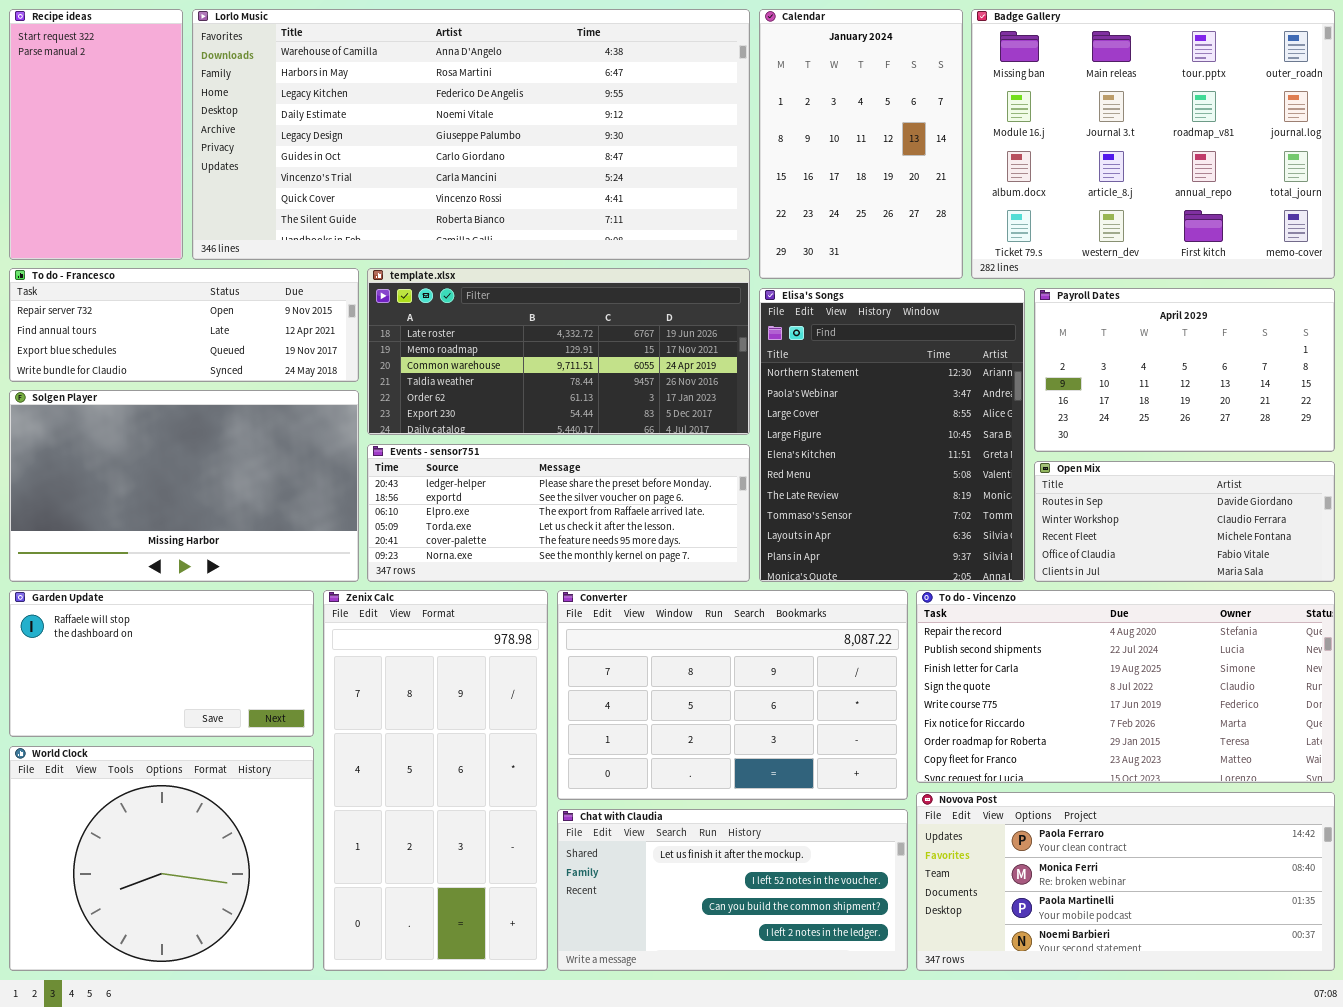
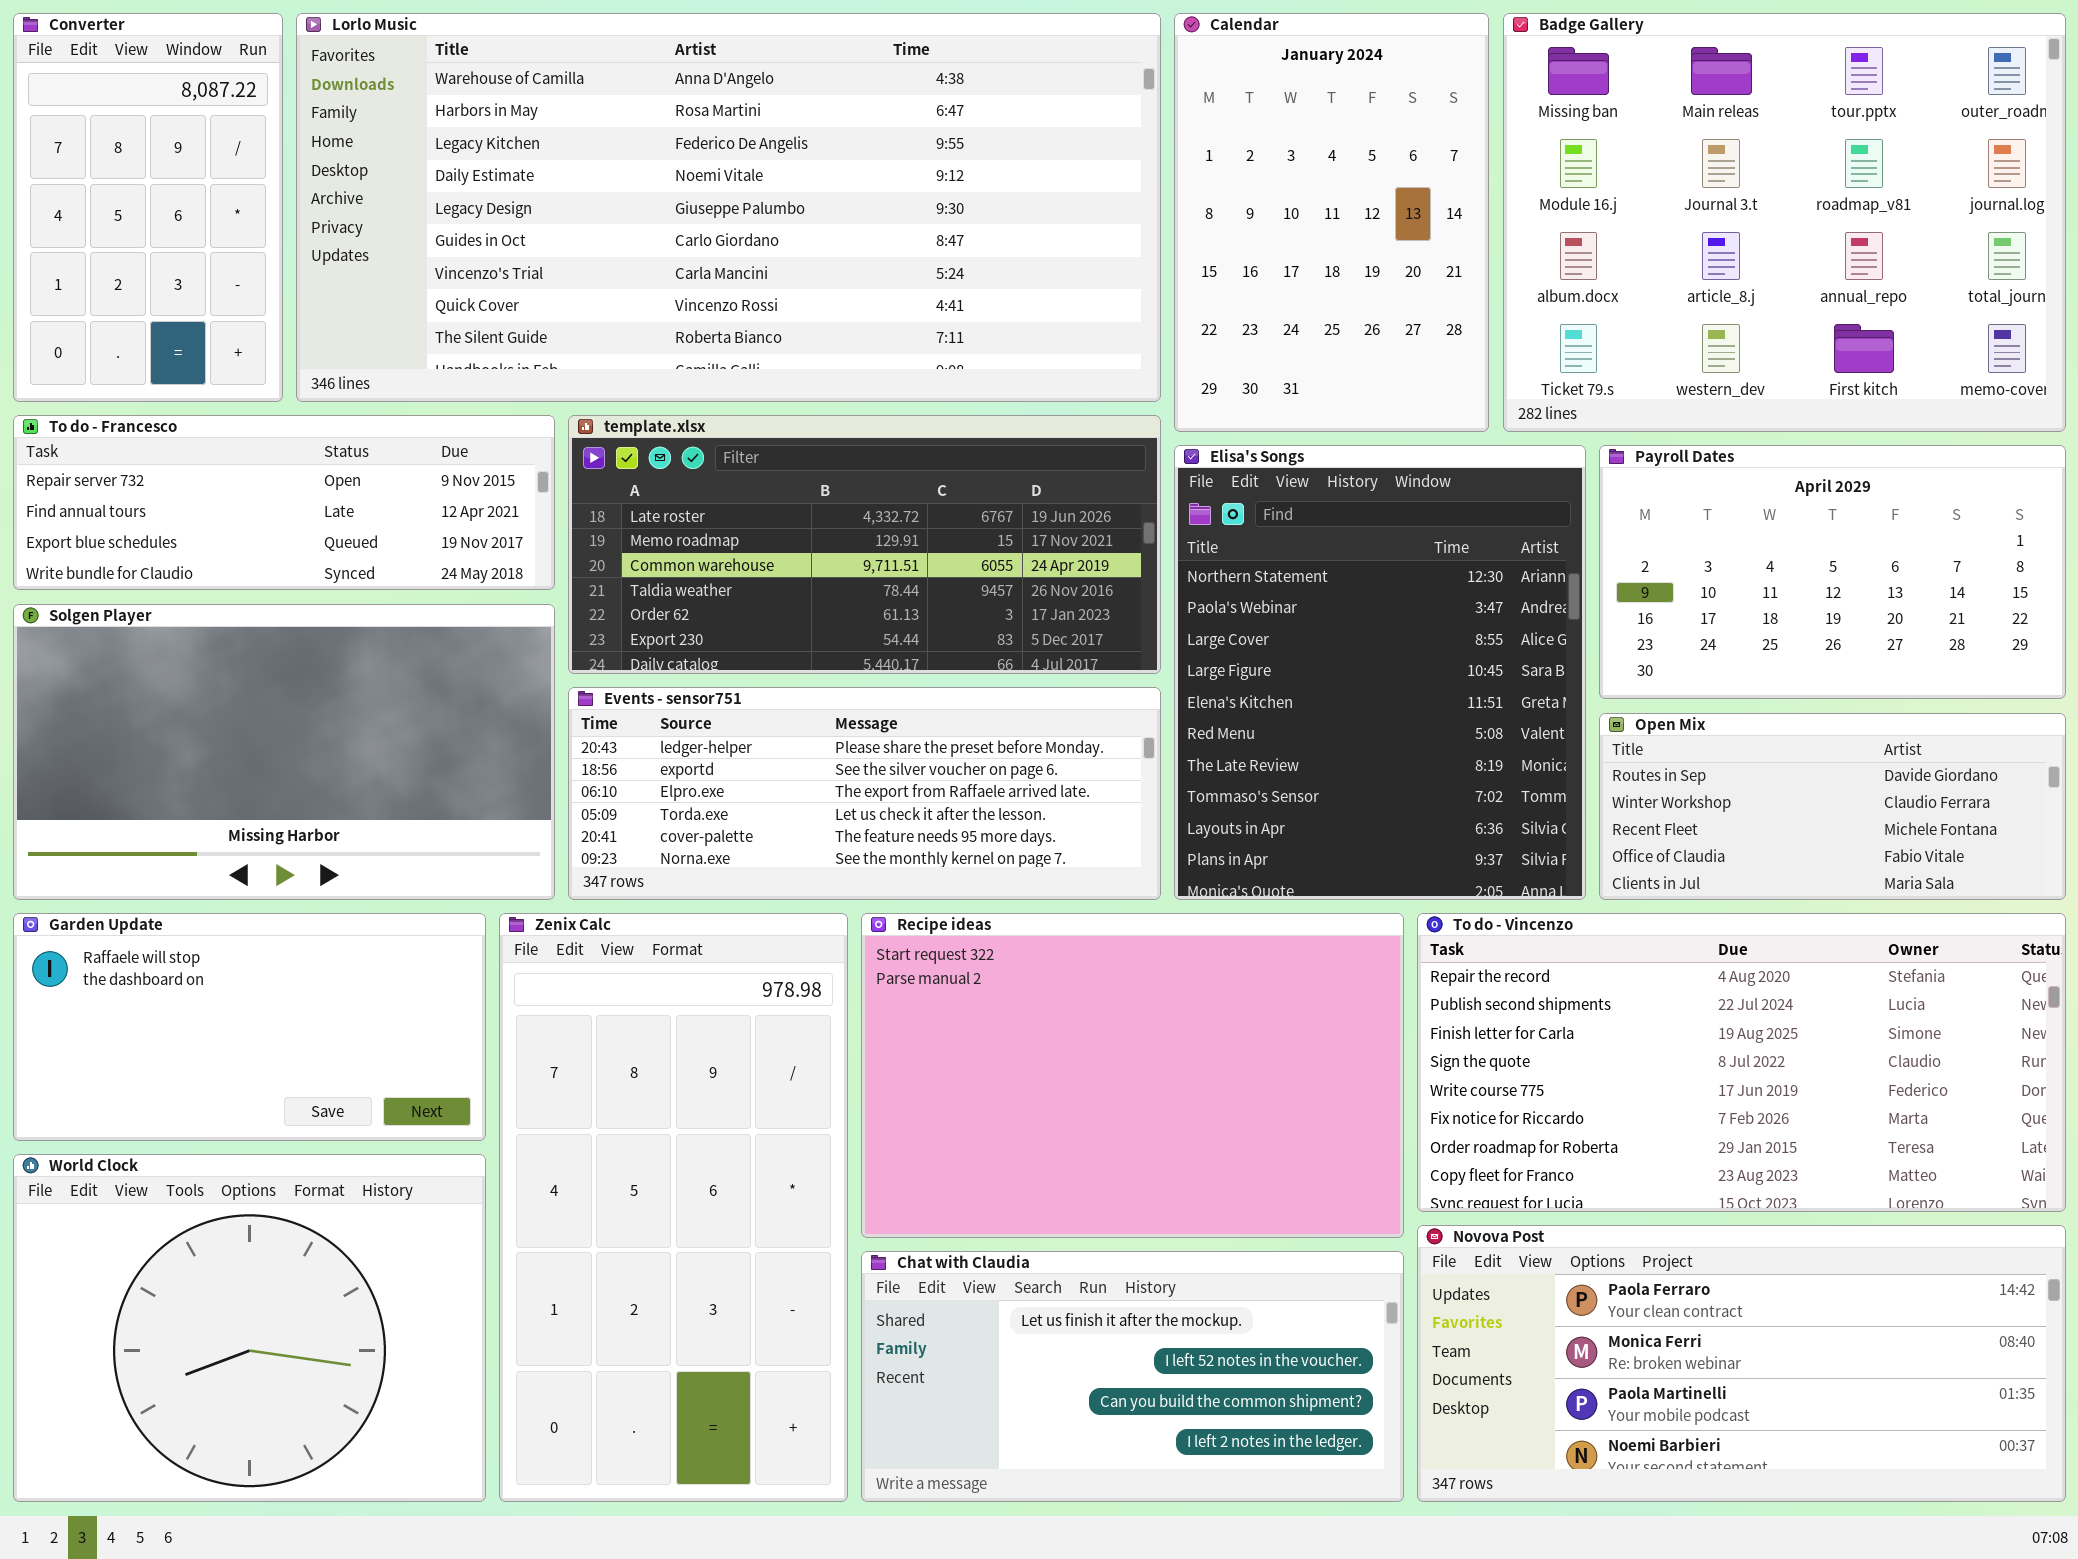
Recipe ideas: [9,9,183,260] -> [861,913,1404,1238], moved, resized
Converter: [557,590,908,800] -> [13,13,283,402], moved, resized

